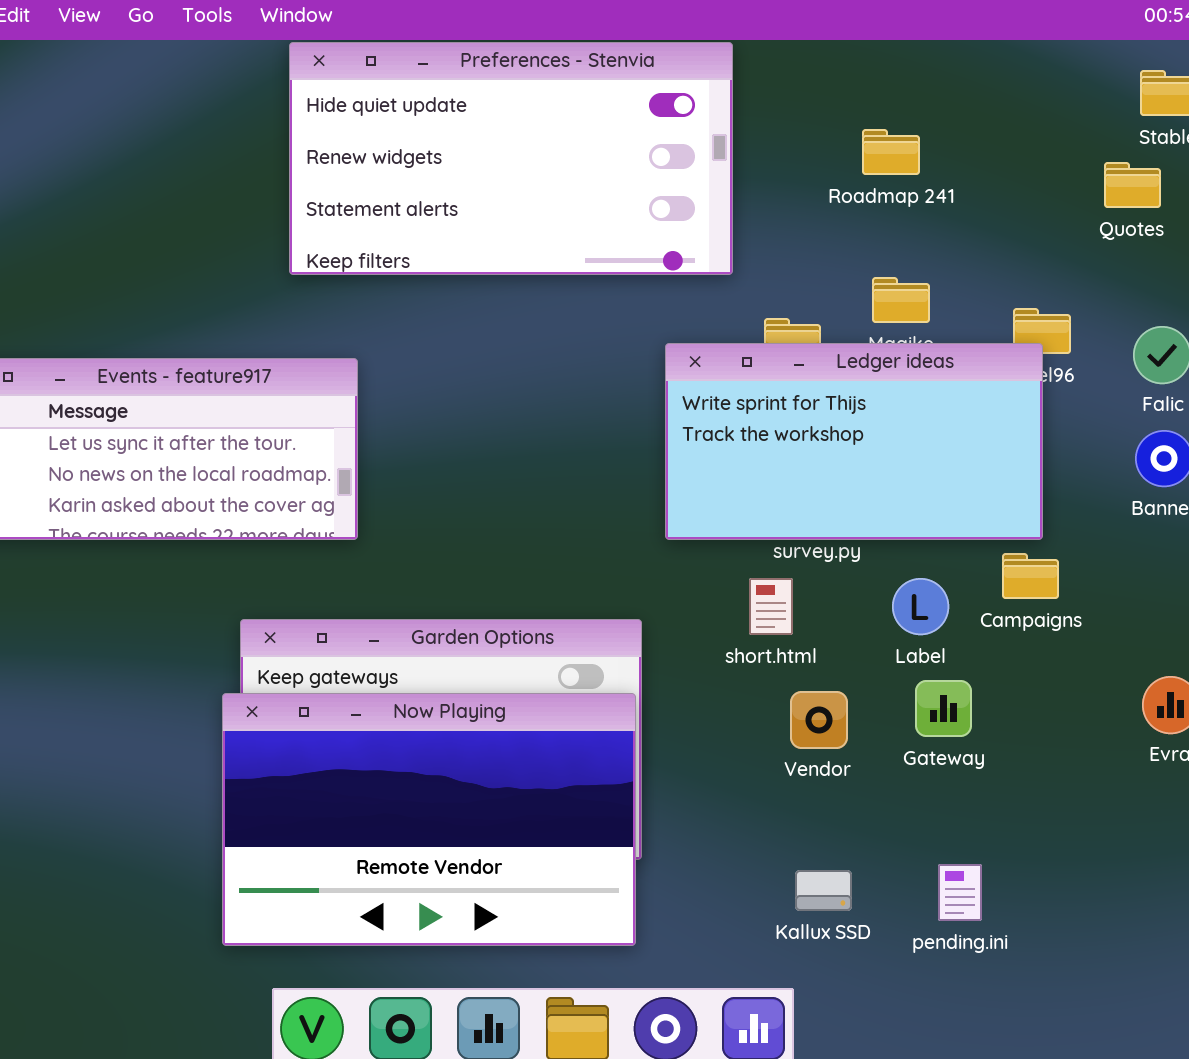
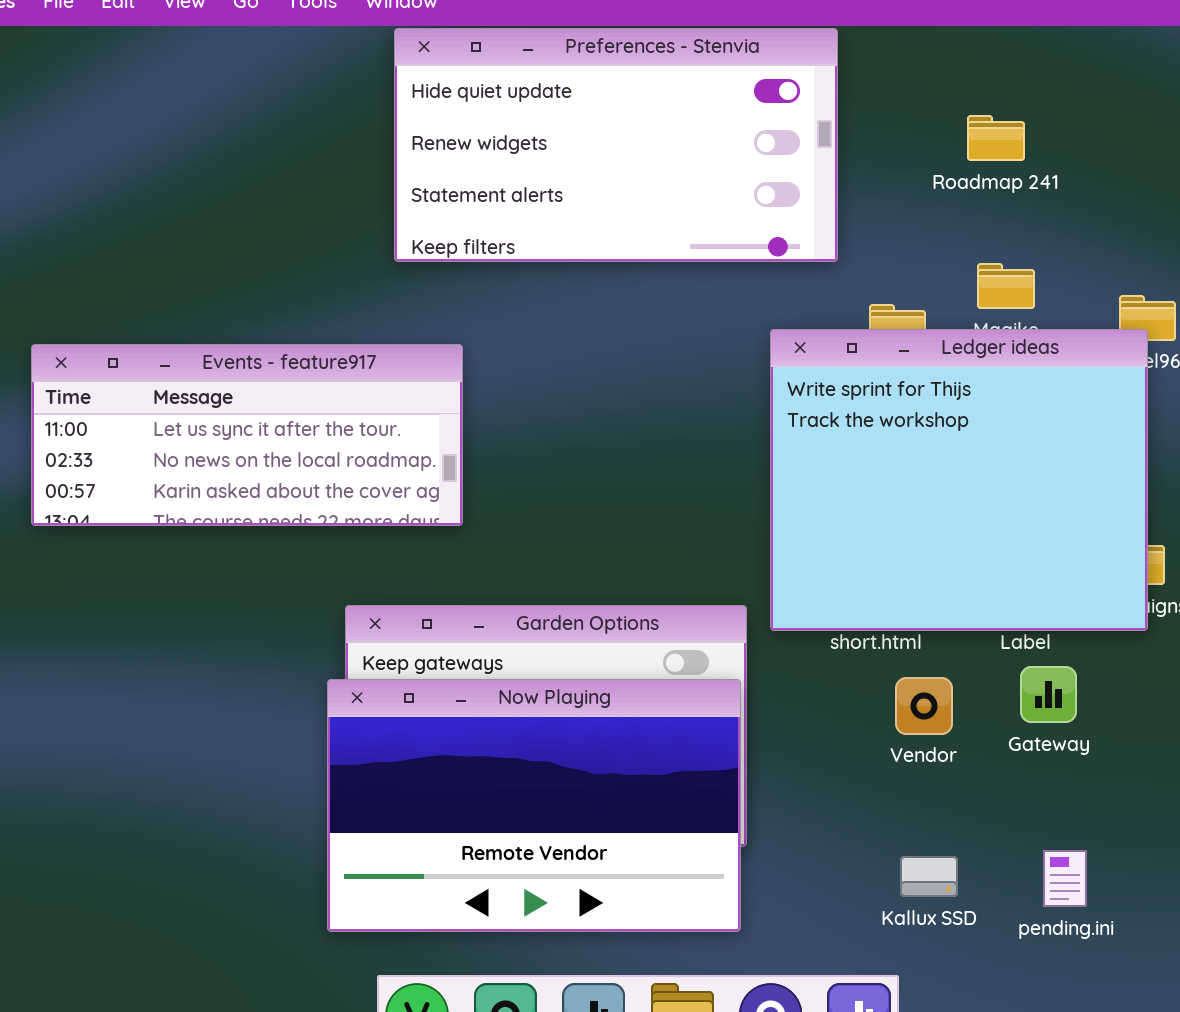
Ledger ideas: [665,343,1043,540] -> [770,329,1148,631], resized

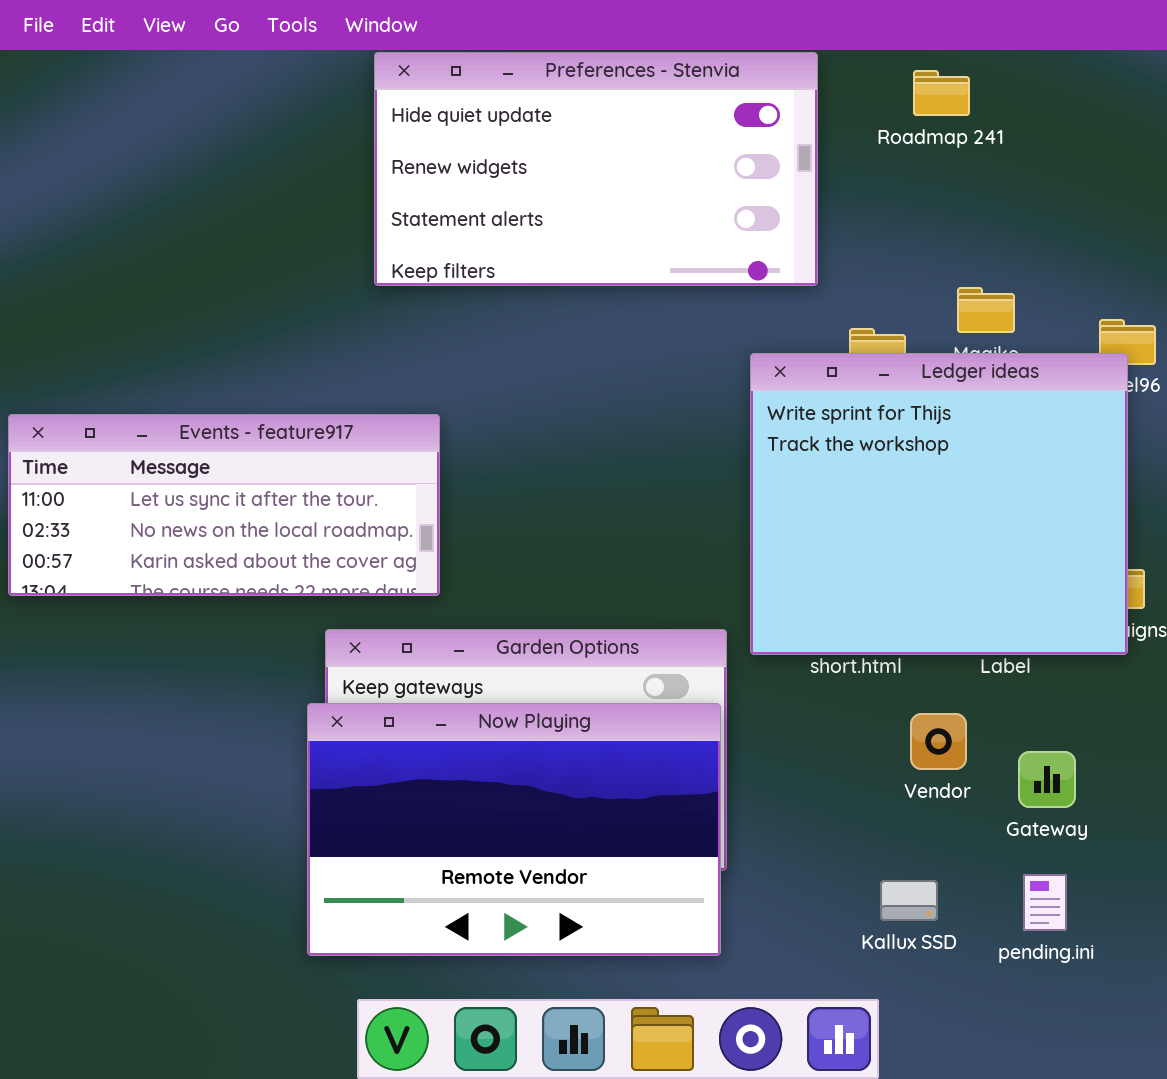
Roadmap 241: [967,115,1025,161] -> [913,70,970,116], moved
Events - feature917: [31,344,463,526] -> [8,414,440,596], moved
Gateway: [1020,666,1077,723] -> [1018,751,1076,808], moved
Vendor: [895,677,953,735] -> [910,713,967,770], moved

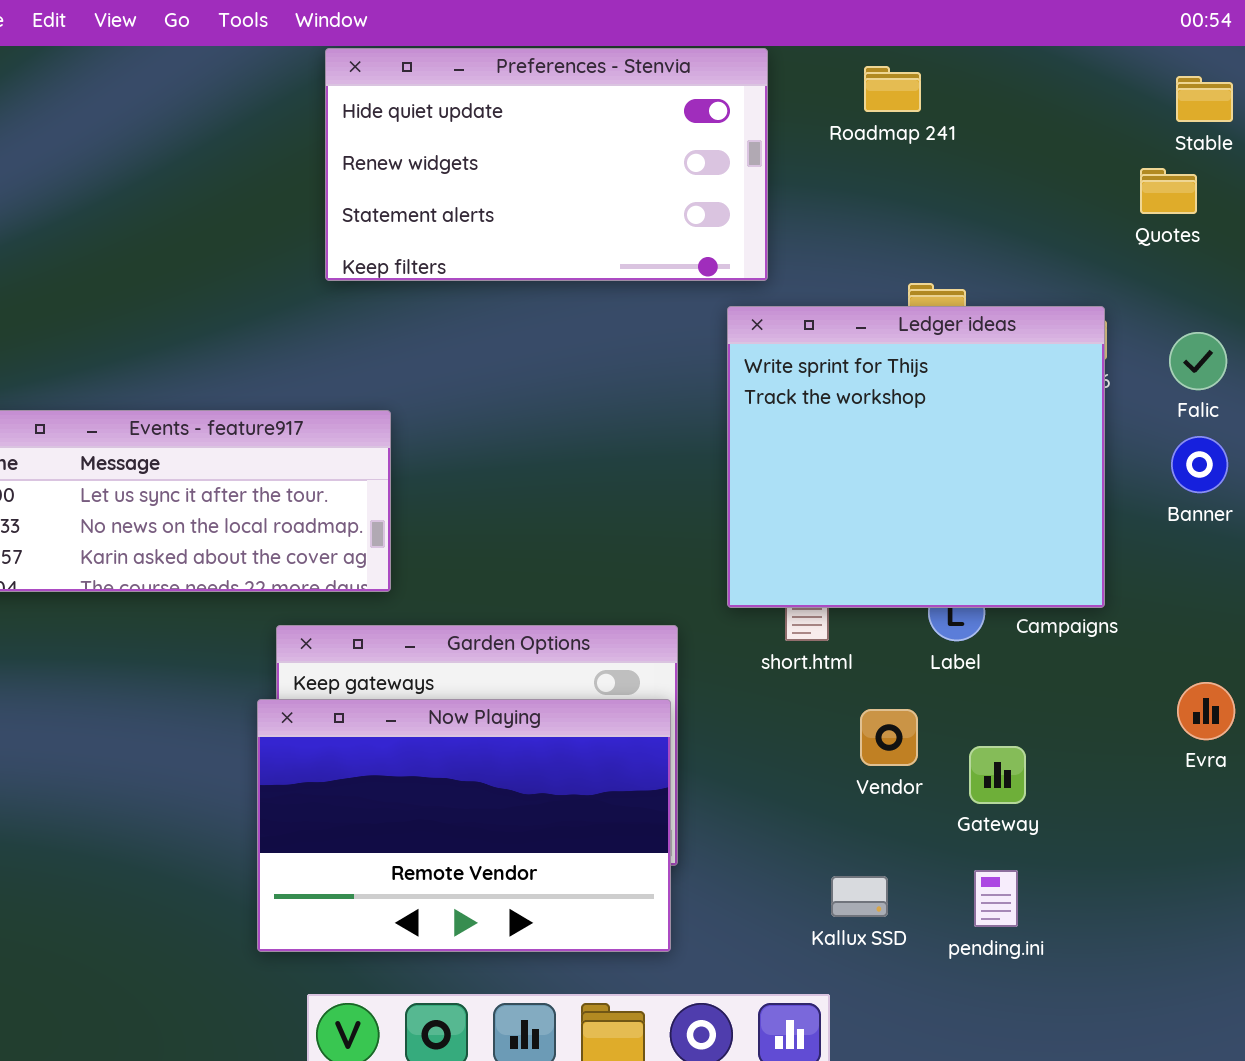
Ledger ideas: [750,353,1128,655] -> [727,306,1105,608], moved

